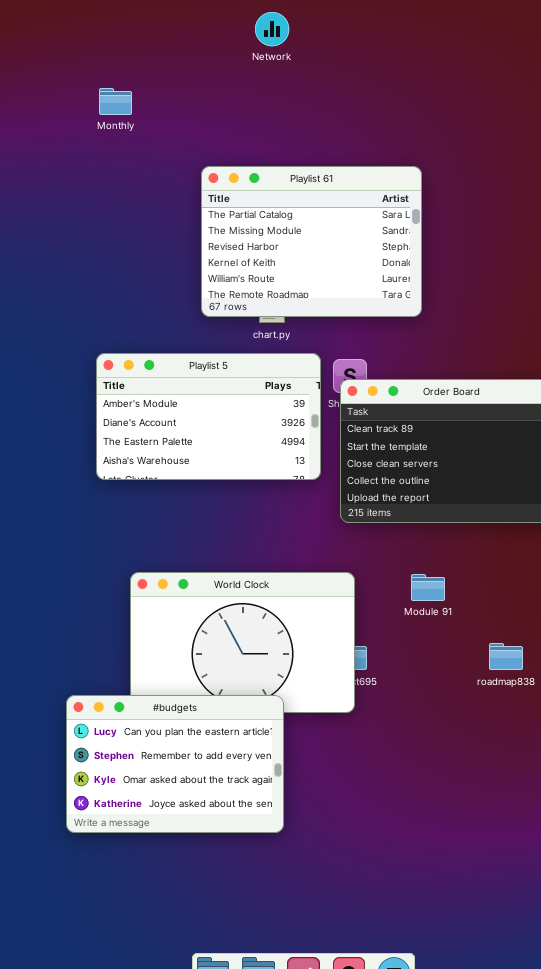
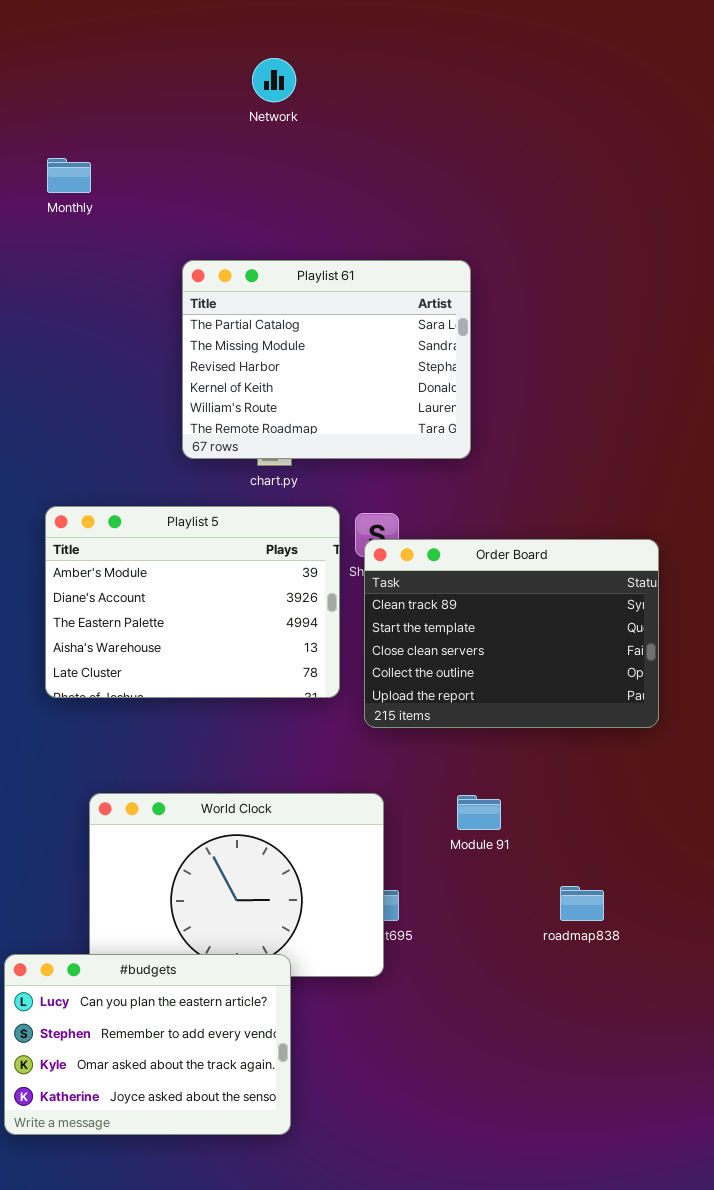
Playlist 5: [96,353,321,480] -> [45,506,340,698], resized

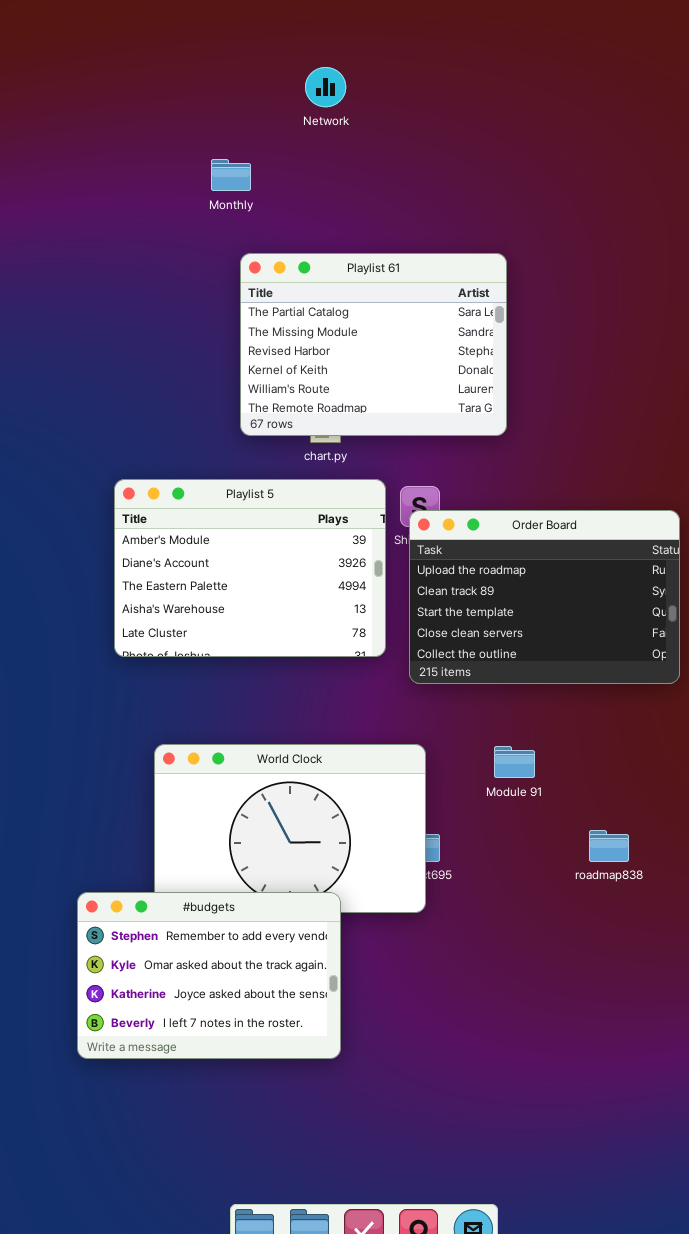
Monthly: [47,158,91,193] -> [211,159,251,191], moved
Order Board: [364,539,659,728] -> [409,510,680,684], scrolled up 1 row
#budgets: [4,954,291,1135] -> [77,892,341,1059], scrolled down 1 row

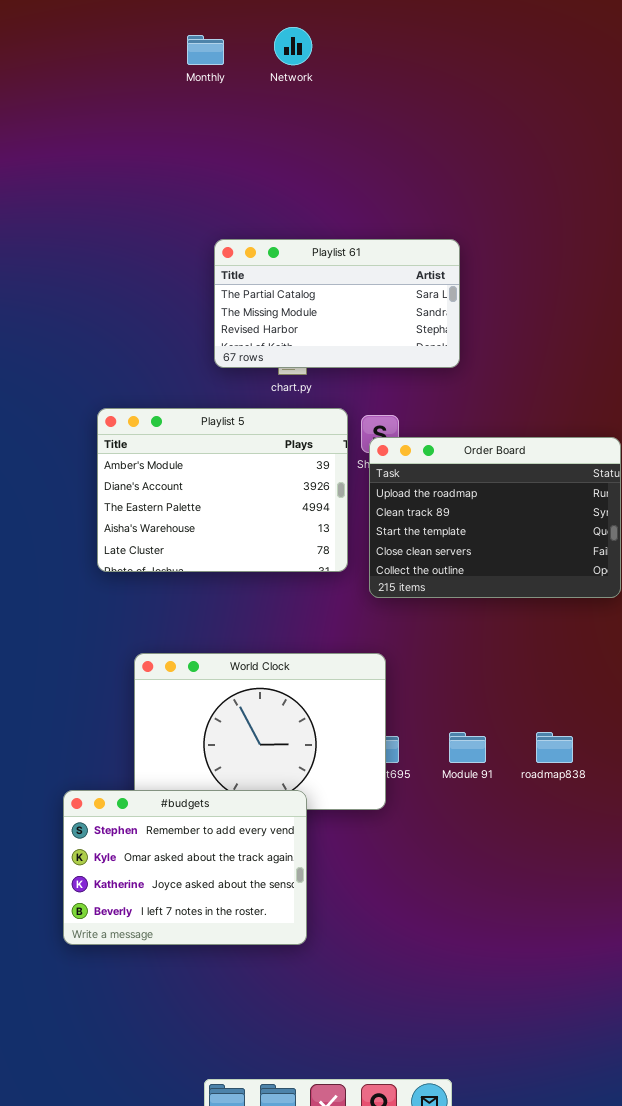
Monthly: [211,159,251,191] -> [187,35,224,65], moved
Playlist 61: [240,253,507,436] -> [214,239,460,368], resized
Module 91: [494,746,535,778] -> [449,732,486,763], moved

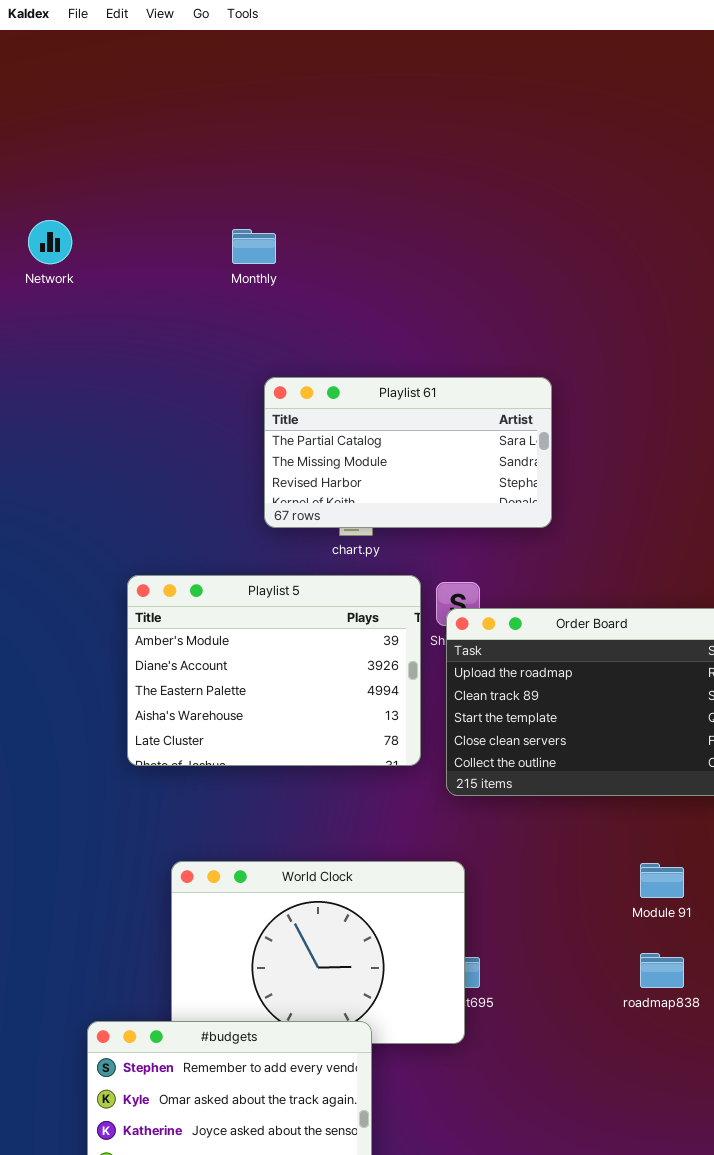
Network: [274,27,312,65] -> [28,220,72,264], moved
Monthly: [187,35,224,65] -> [232,229,276,264], moved
Module 91: [449,732,486,763] -> [640,863,684,898], moved

